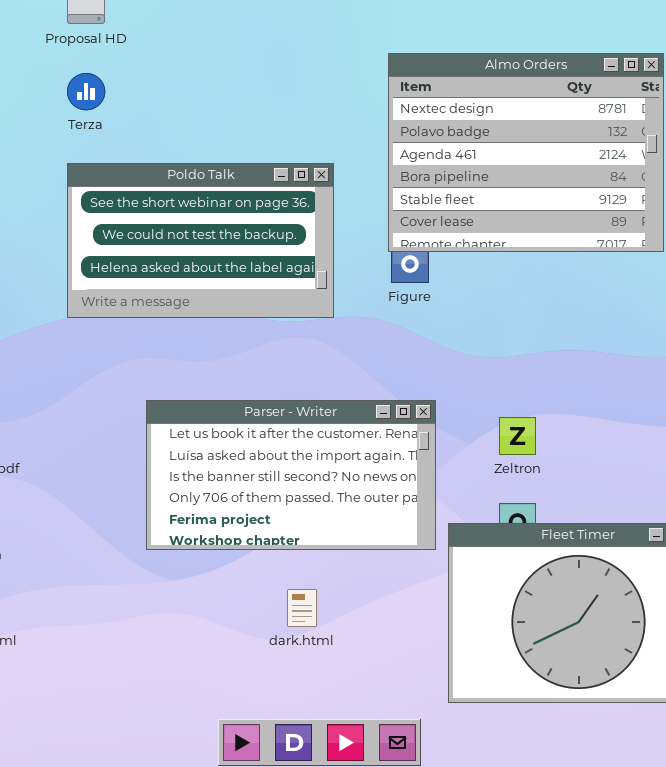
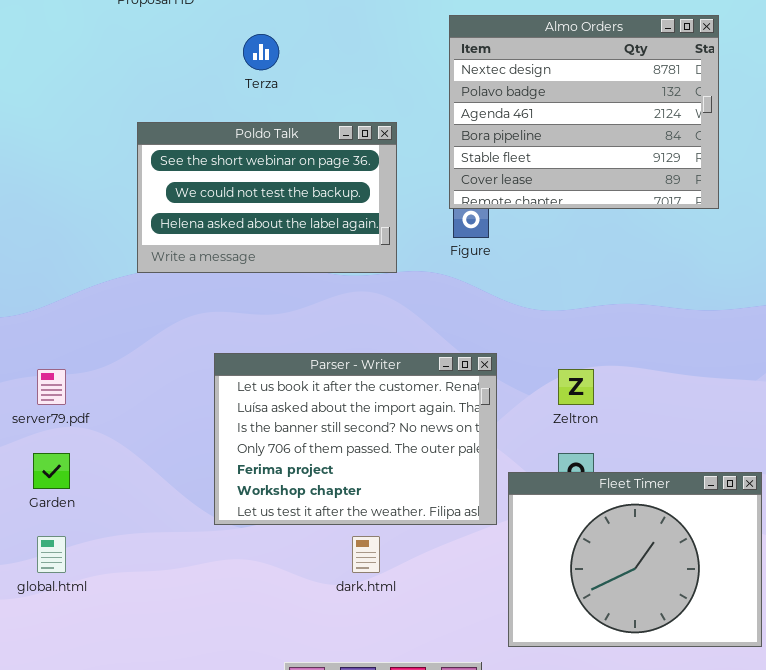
Terza: [67,73,105,110] -> [243,34,279,70], moved
Parser - Writer: [146,400,436,550] -> [214,353,497,525], resized

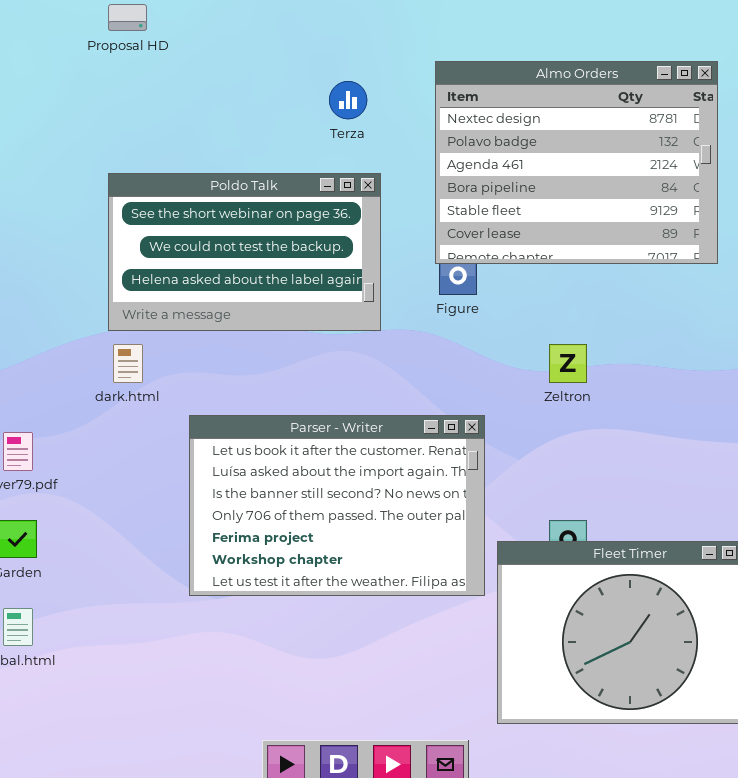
Terza: [243,34,279,70] -> [329,81,367,119], moved
Zeltron: [558,369,594,405] -> [549,344,587,383], moved
dark.html: [352,536,380,573] -> [113,344,143,383], moved

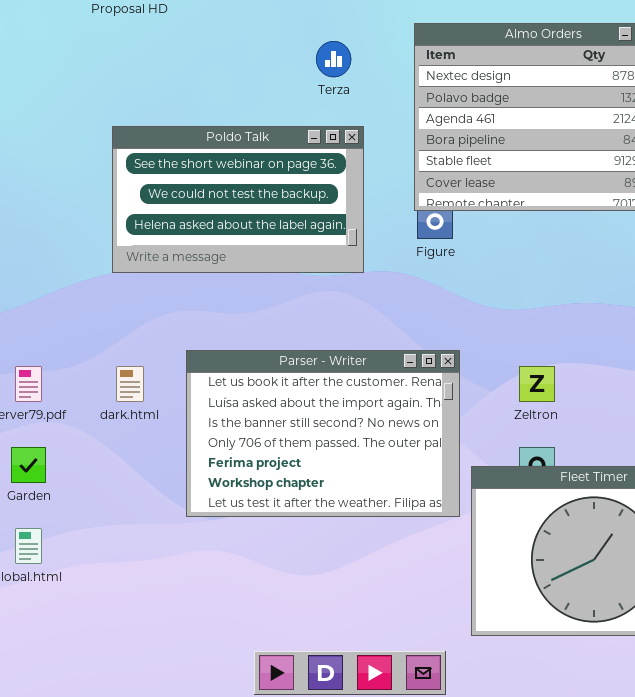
dark.html: [113,344,143,383] -> [116,366,144,402], moved
Zeltron: [549,344,587,383] -> [519,366,555,402], moved

